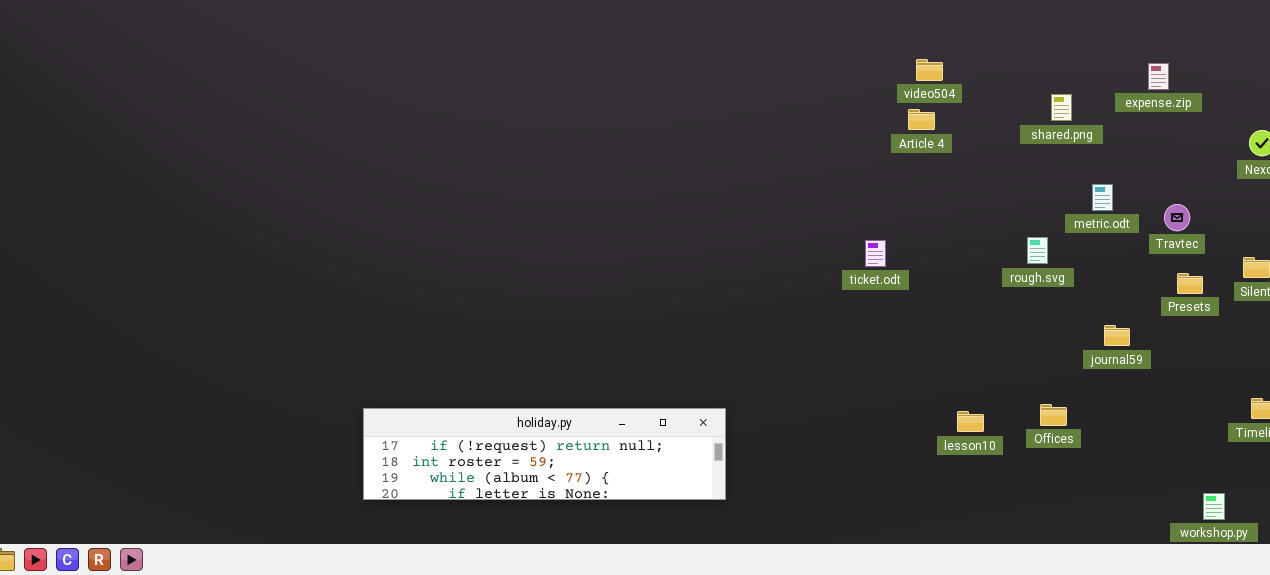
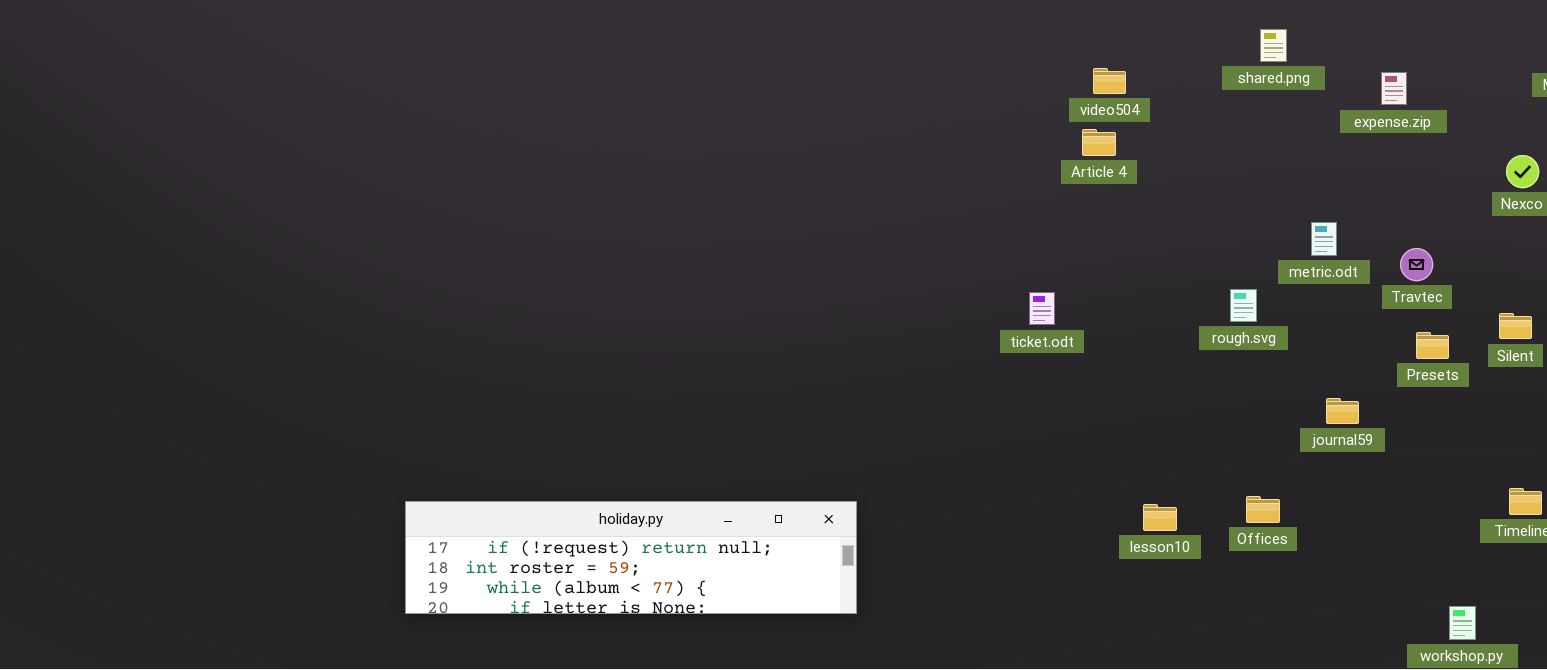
shared.png: [1051,94,1072,121] -> [1260,29,1287,62], moved

